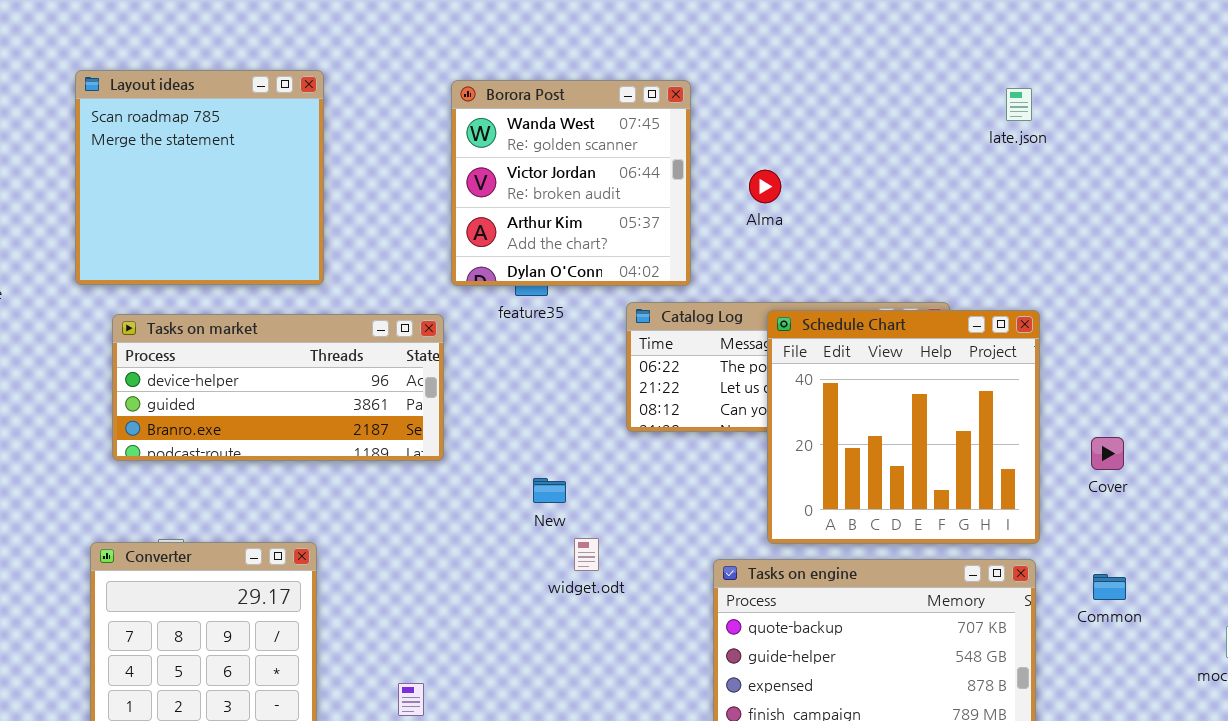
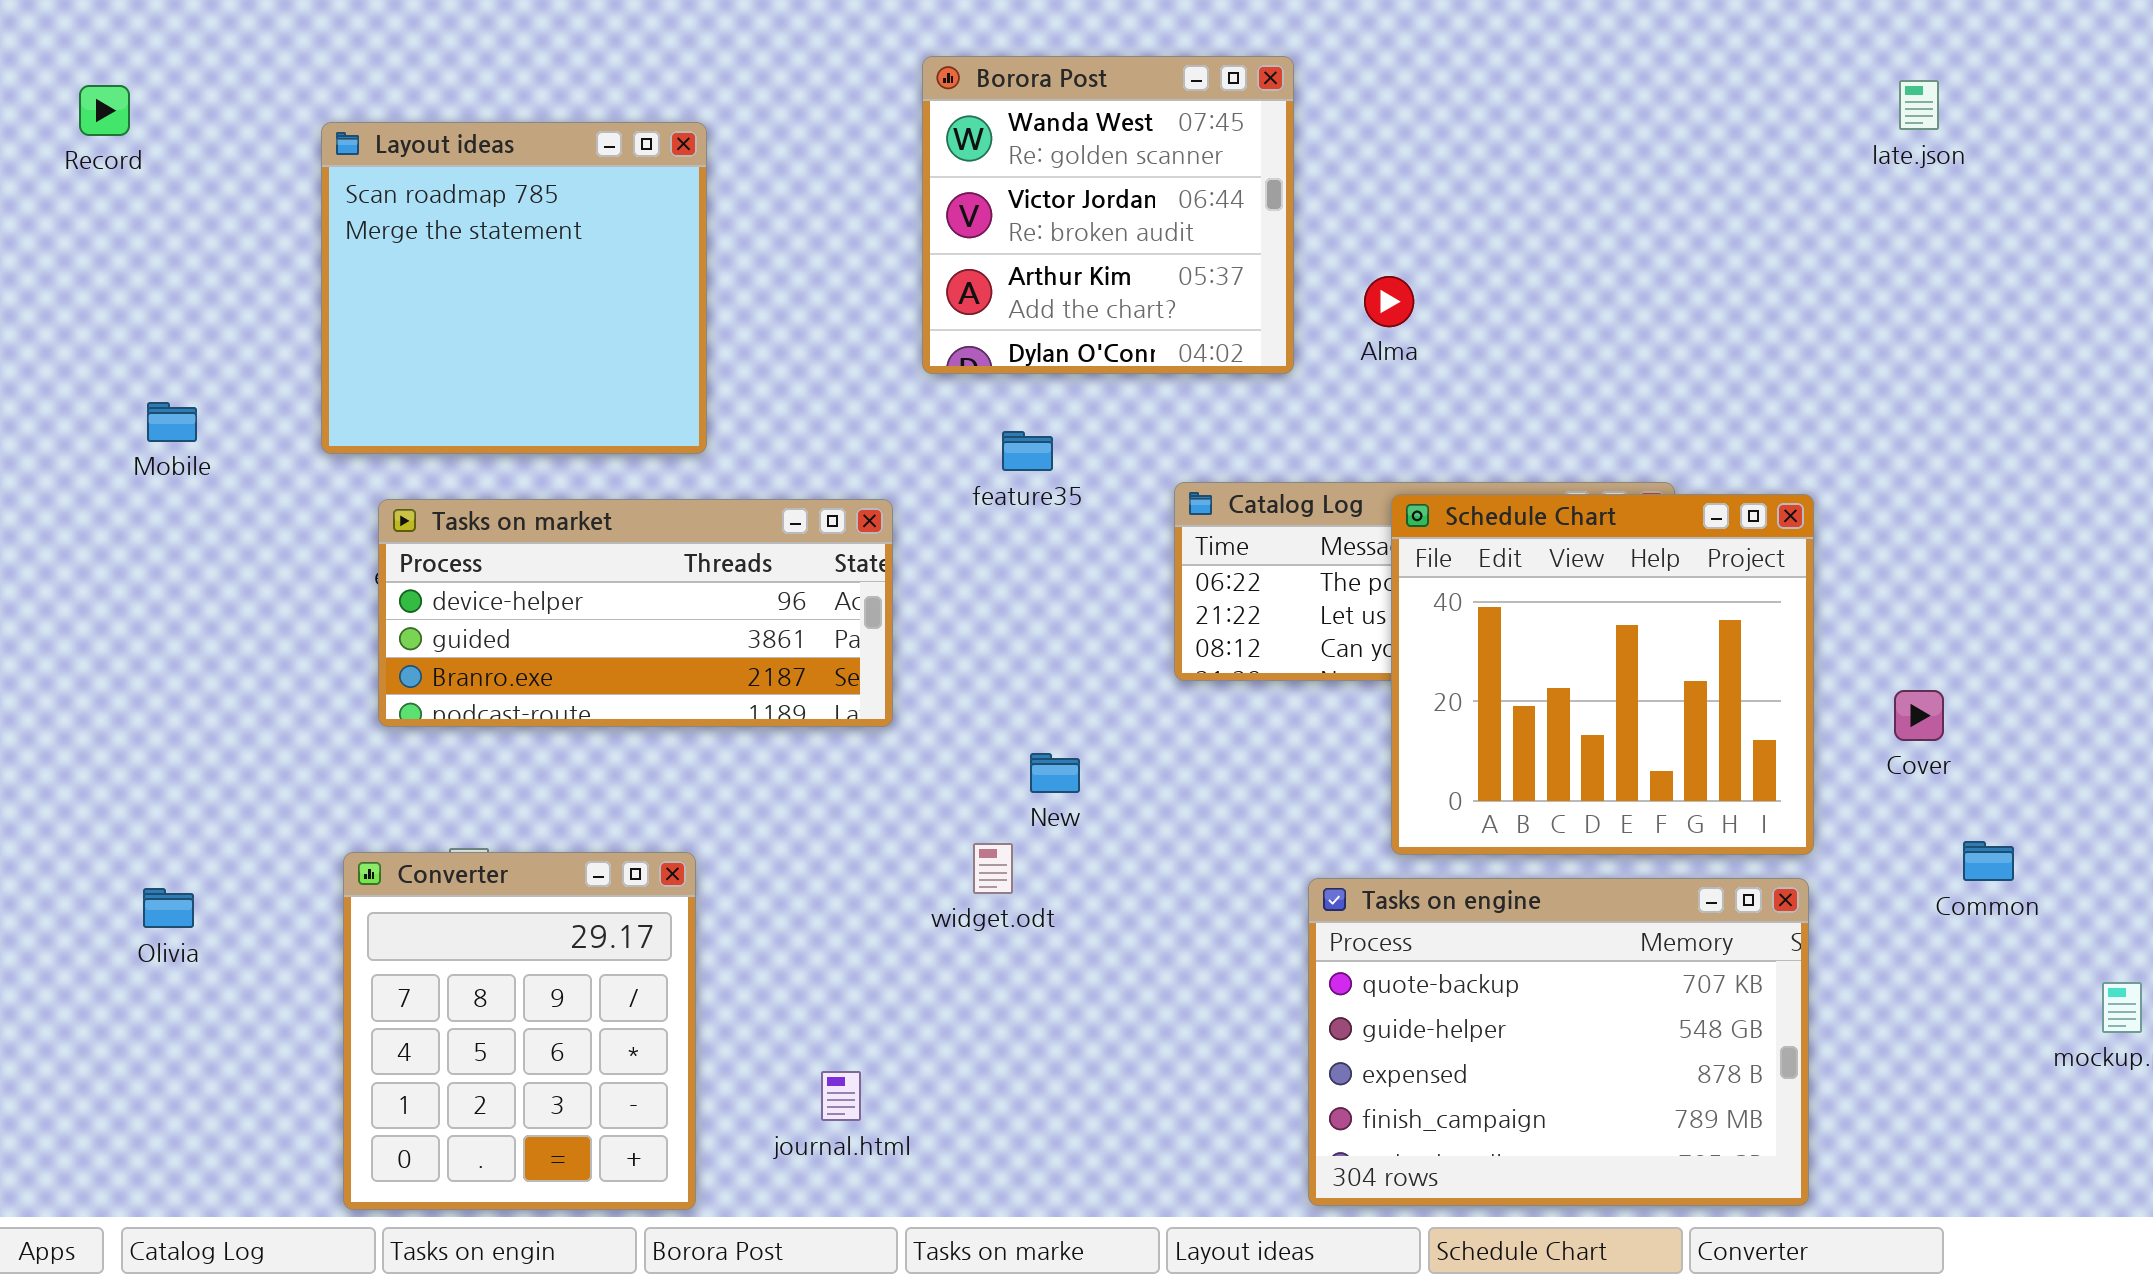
Borora Post: [451,80,691,286] -> [922,56,1294,374], moved
late.json: [1006,88,1032,121] -> [1899,80,1939,130], moved
widget.odt: [574,538,599,571] -> [973,843,1013,894], moved
Common: [1093,574,1126,600] -> [1963,841,2014,881], moved

